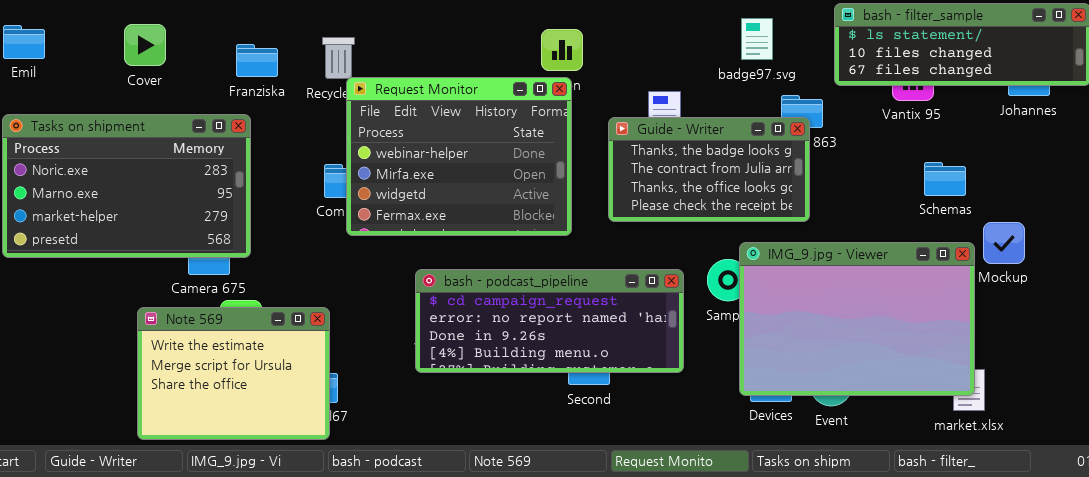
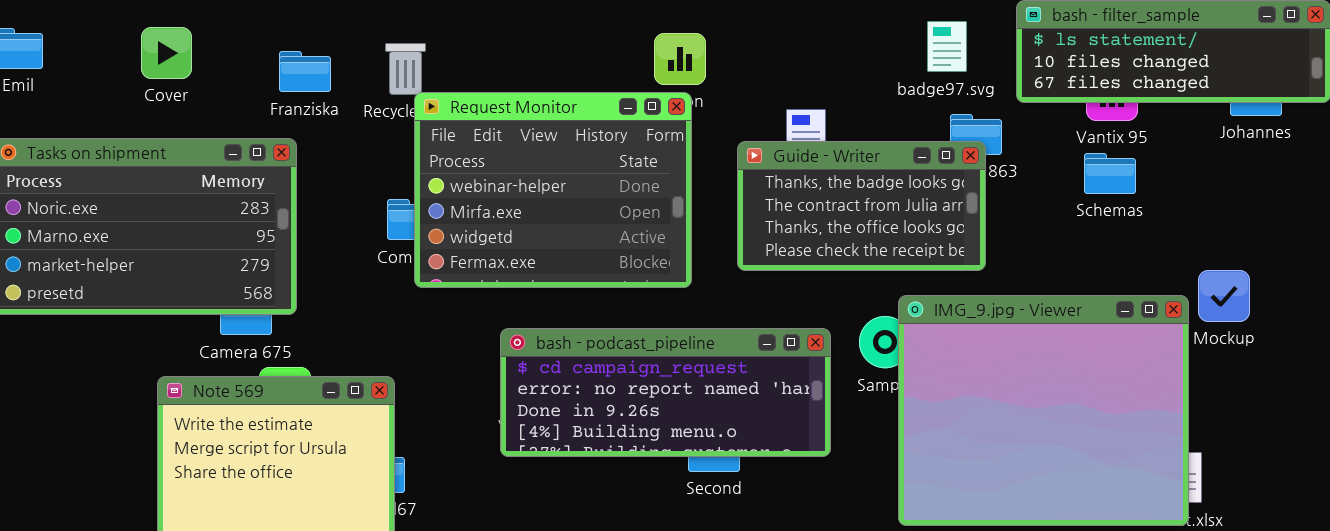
badge97.svg: [741,18,773,60] -> [927,21,967,72], moved
Schemas: [924,162,966,196] -> [1084,153,1136,194], moved
IMG_9.jpg - Viewer: [739,242,975,396] -> [898,295,1189,526], resized

